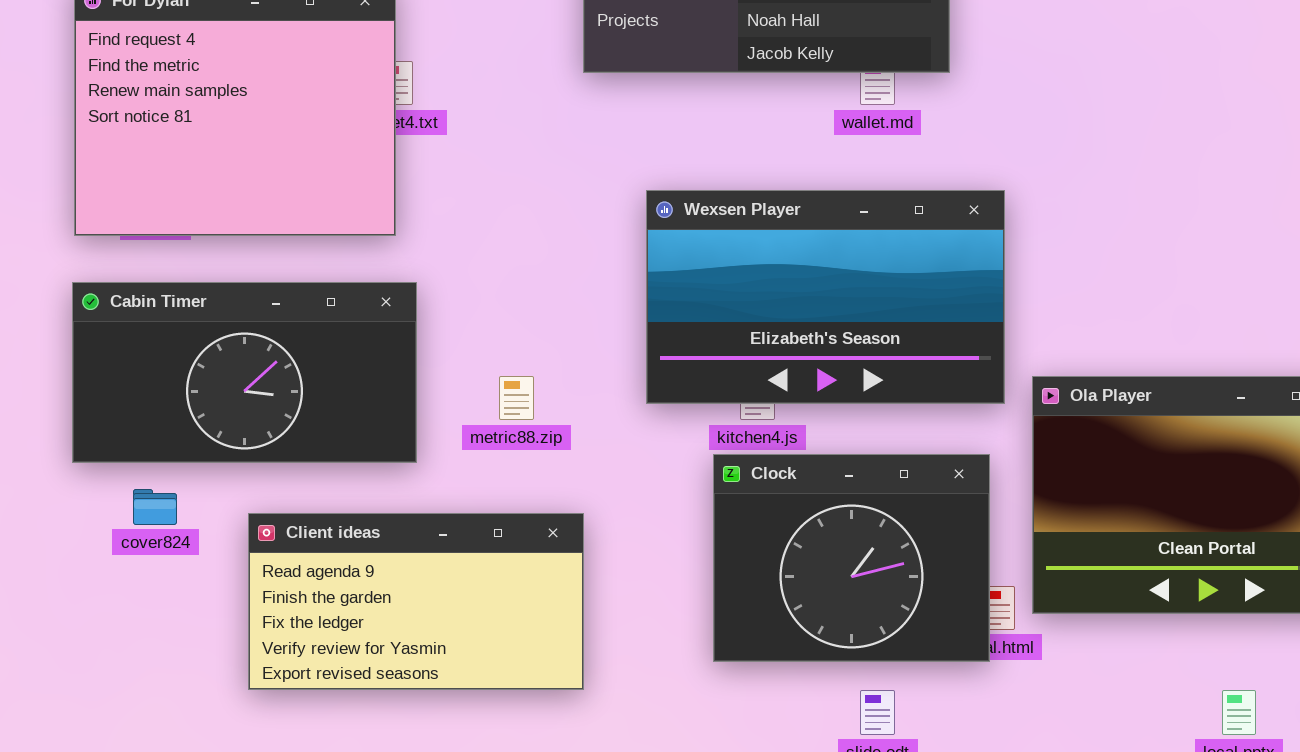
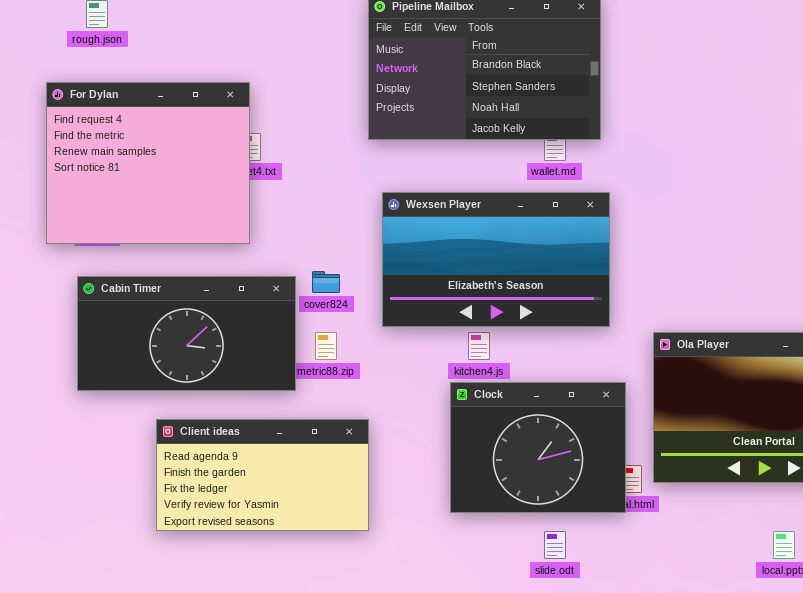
Wexsen Player: [646,190,1005,404] -> [382,192,610,327], moved
Cabin Timer: [72,282,417,463] -> [77,276,296,391], moved
cover824: [133,489,177,525] -> [312,271,340,293], moved

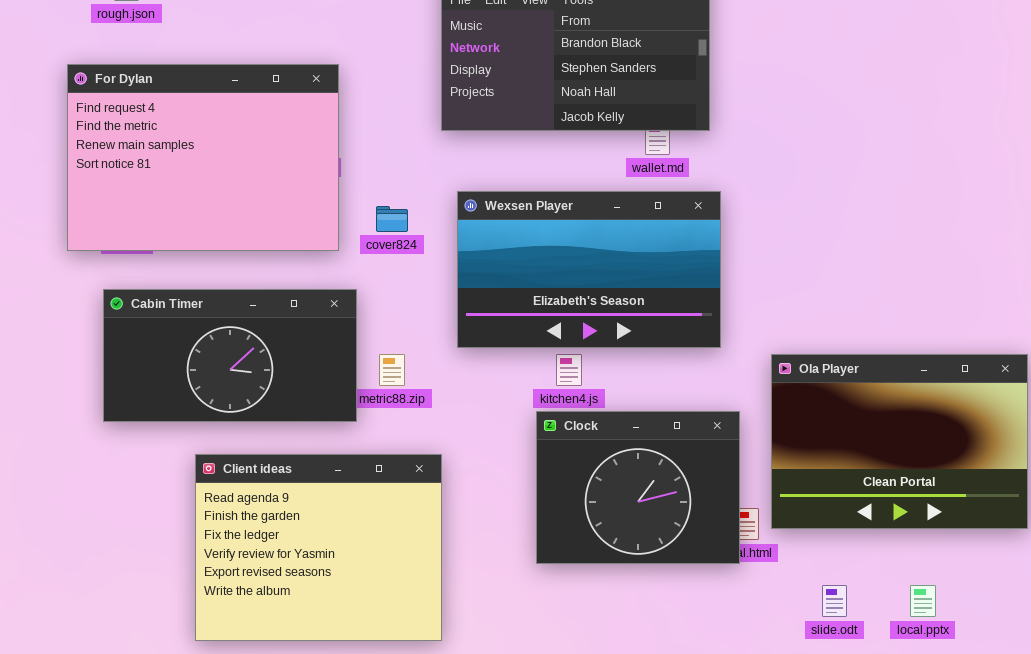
For Dylan: [46,82,250,244] -> [67,64,339,251], resized
cover824: [312,271,340,293] -> [376,206,408,232], moved
Client ideas: [156,419,369,531] -> [195,454,442,641], resized
slide.odt: [544,531,566,559] -> [822,585,847,617], moved

